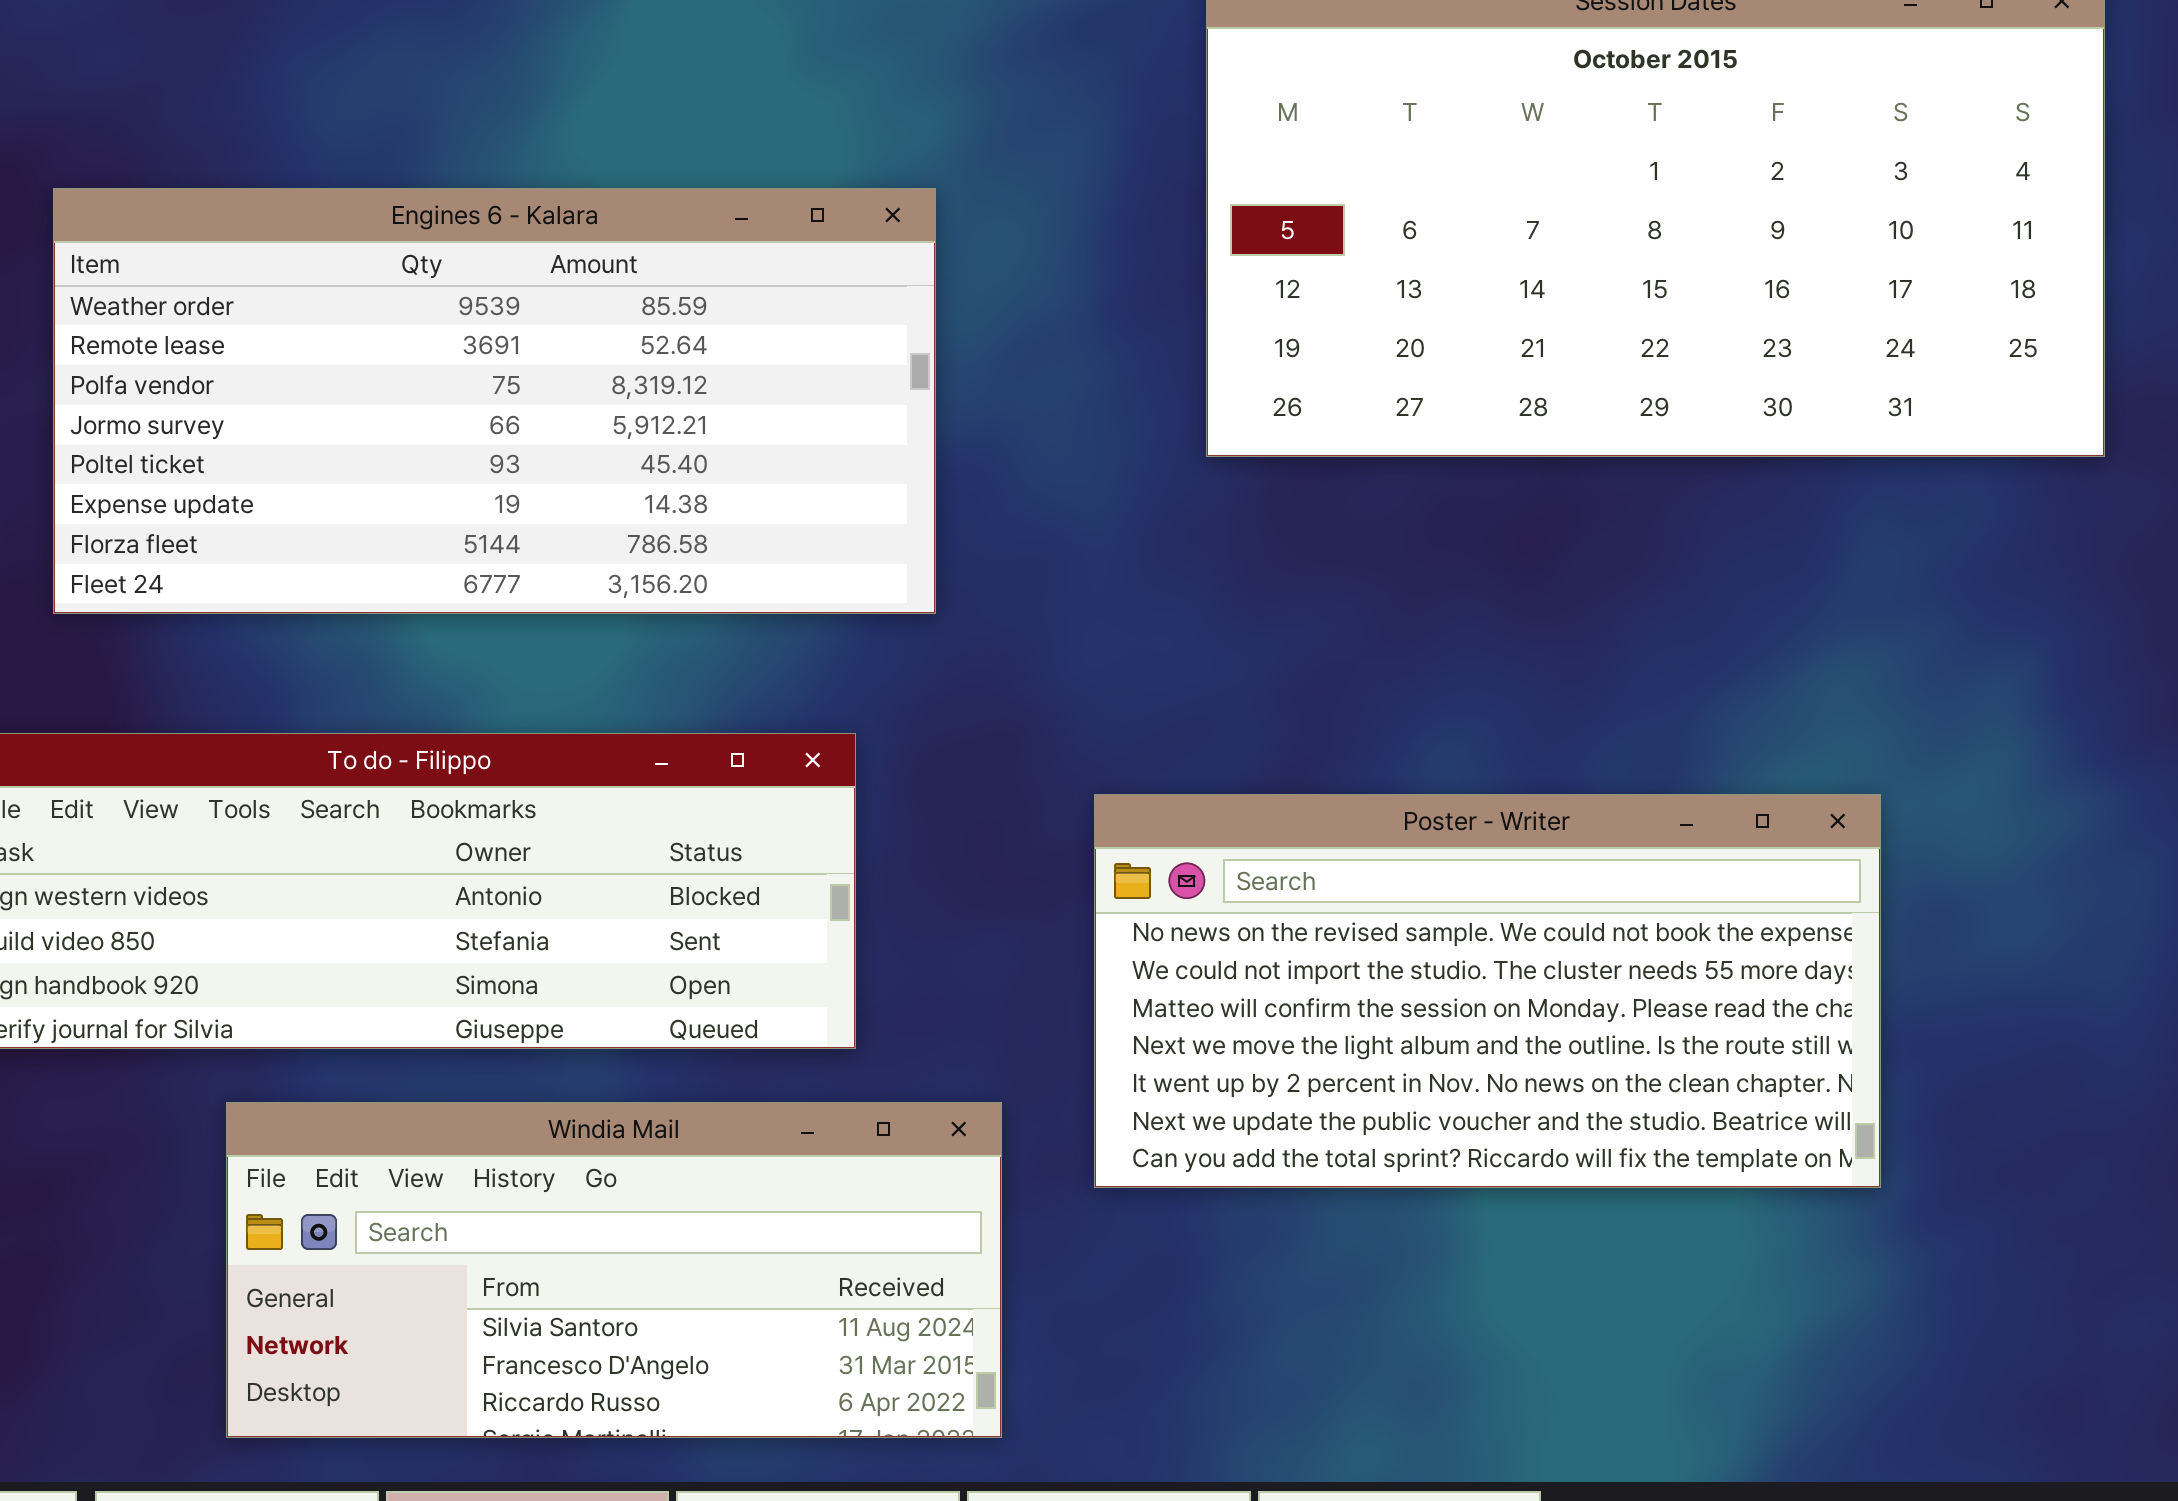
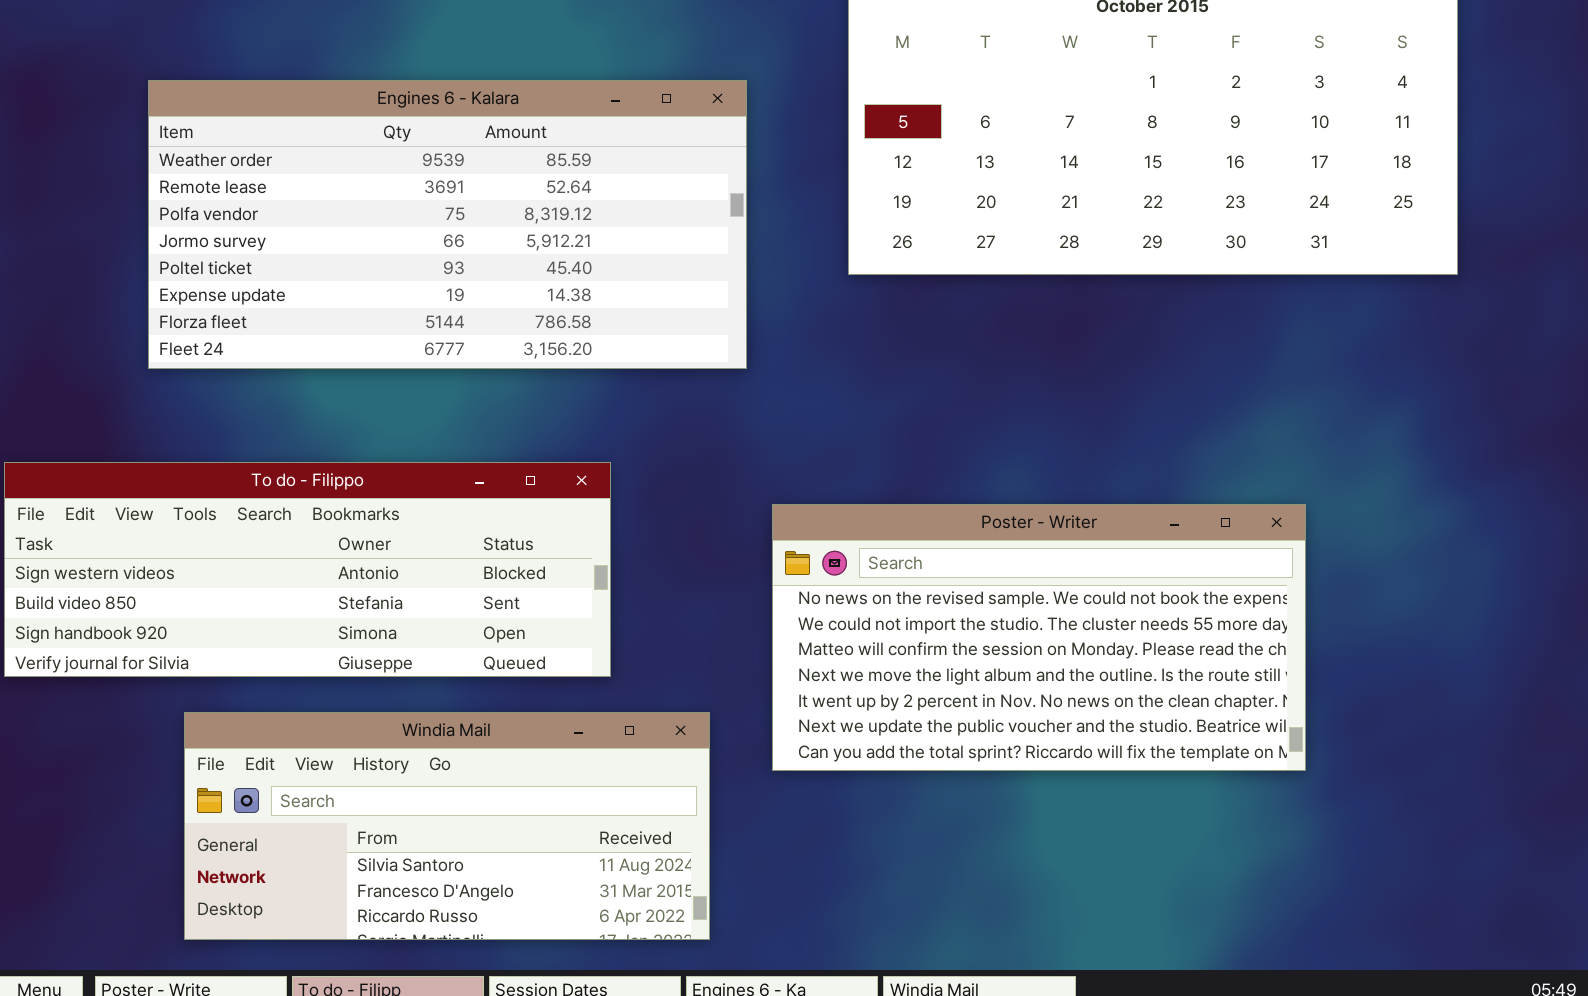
Engines 6 - Kalara: [53,188,936,614] -> [148,80,747,369], moved

